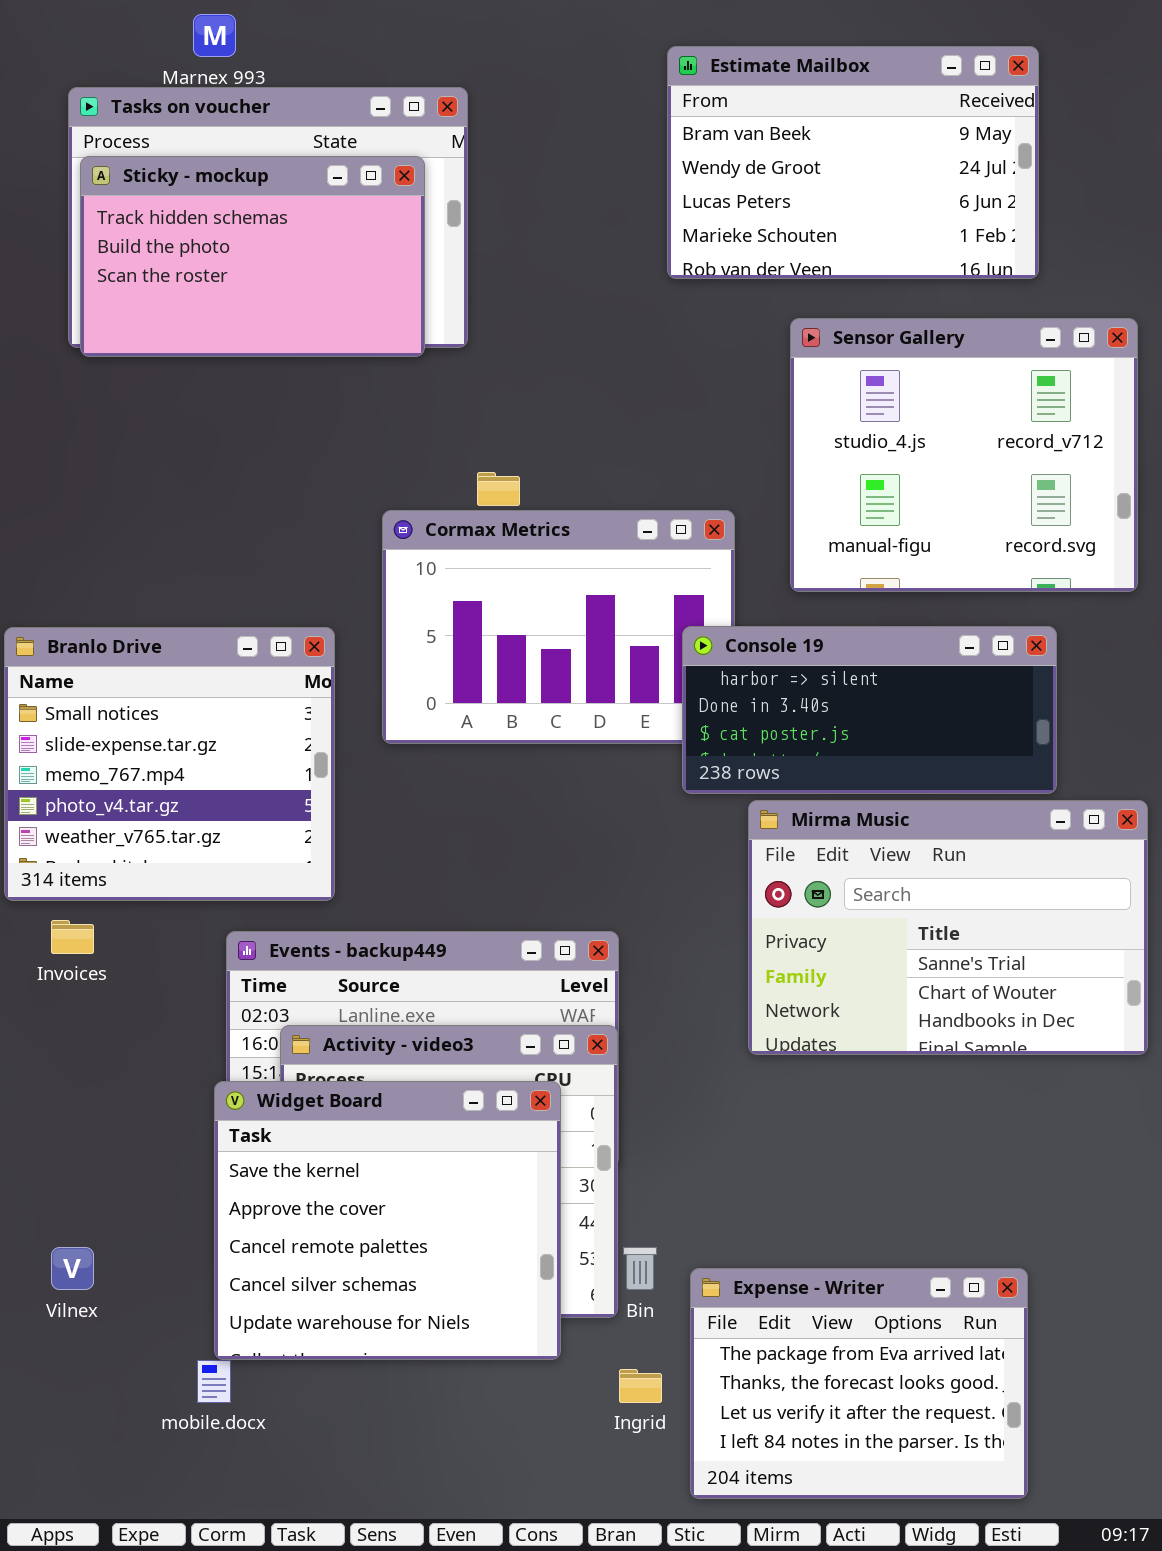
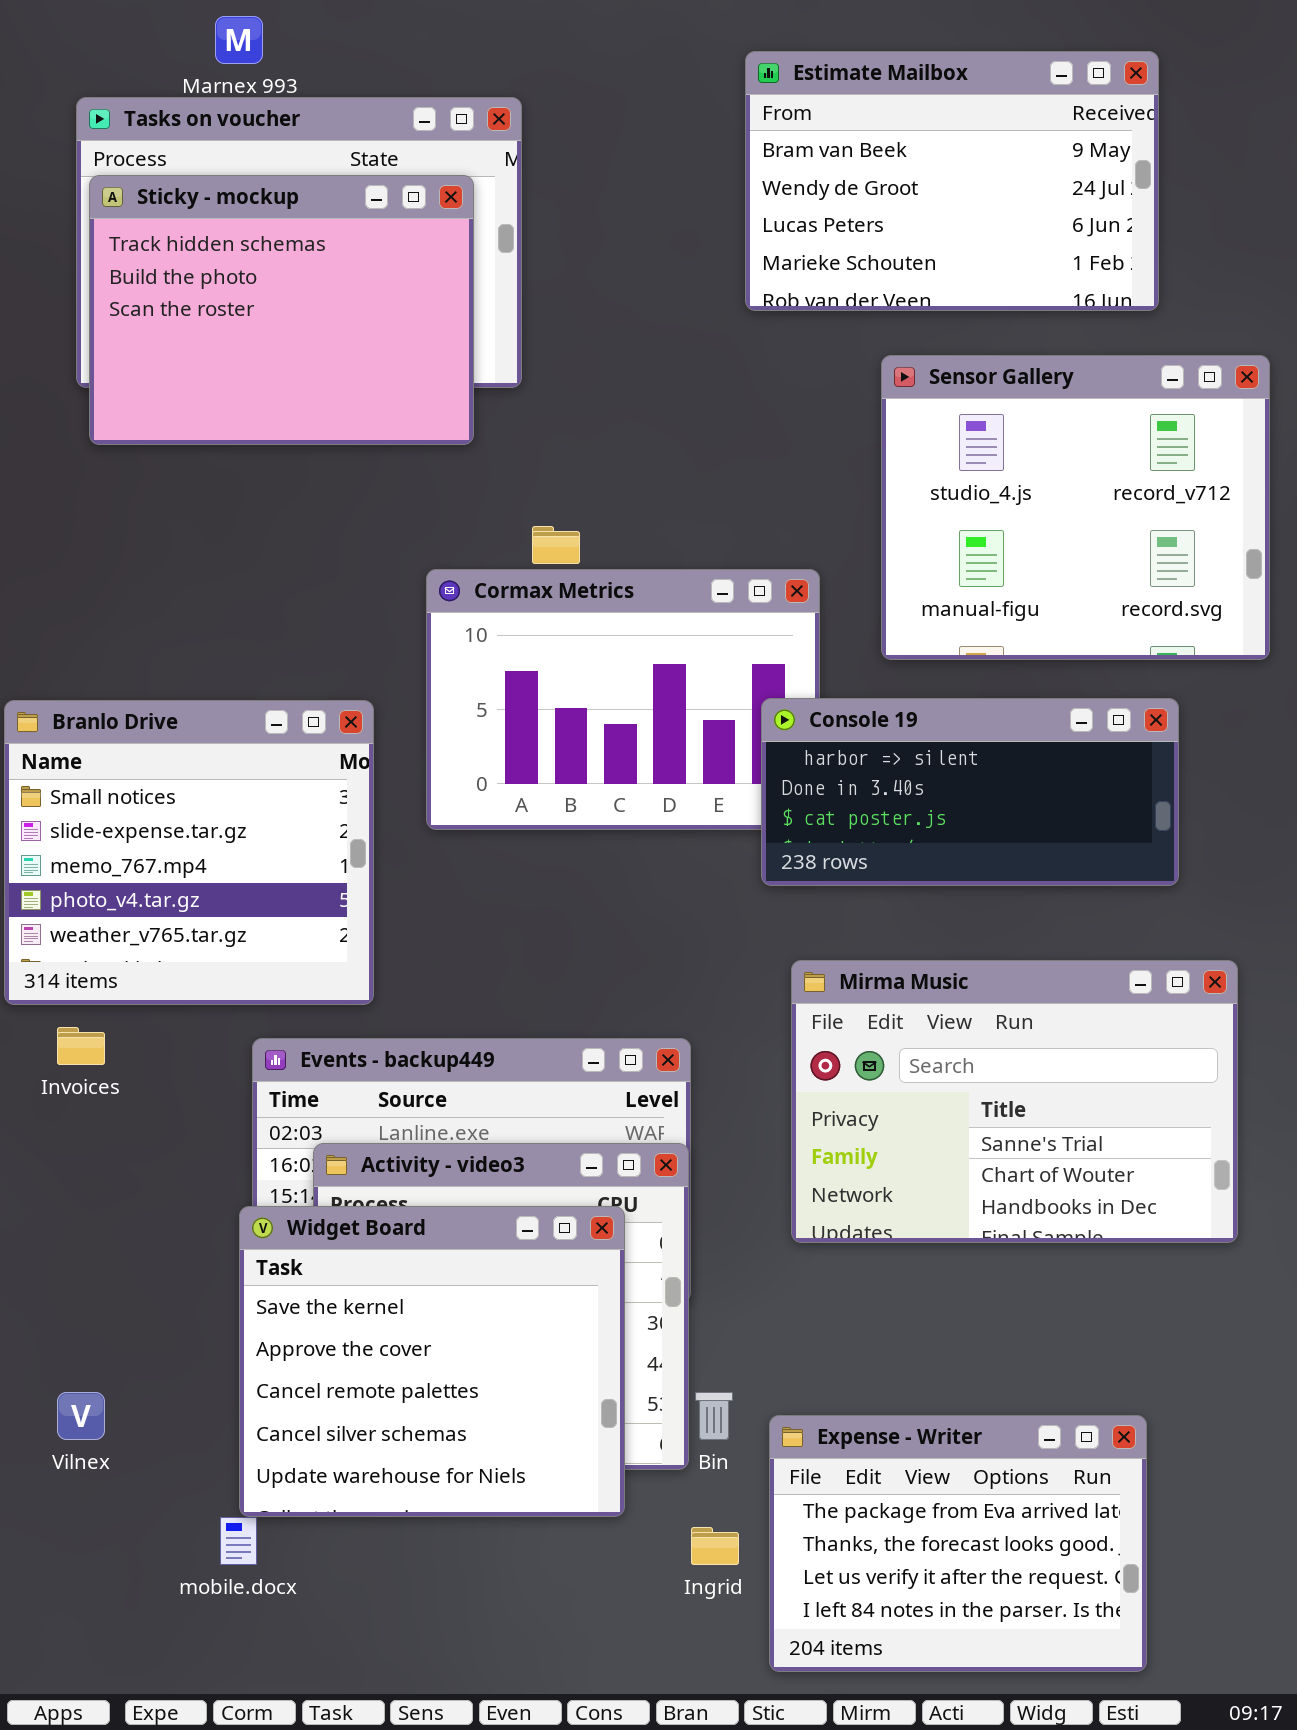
Sticky - mockup: [80,156,425,357] -> [89,175,474,445], resized
Mirma Music: [748,800,1148,1055] -> [791,960,1238,1243], moved

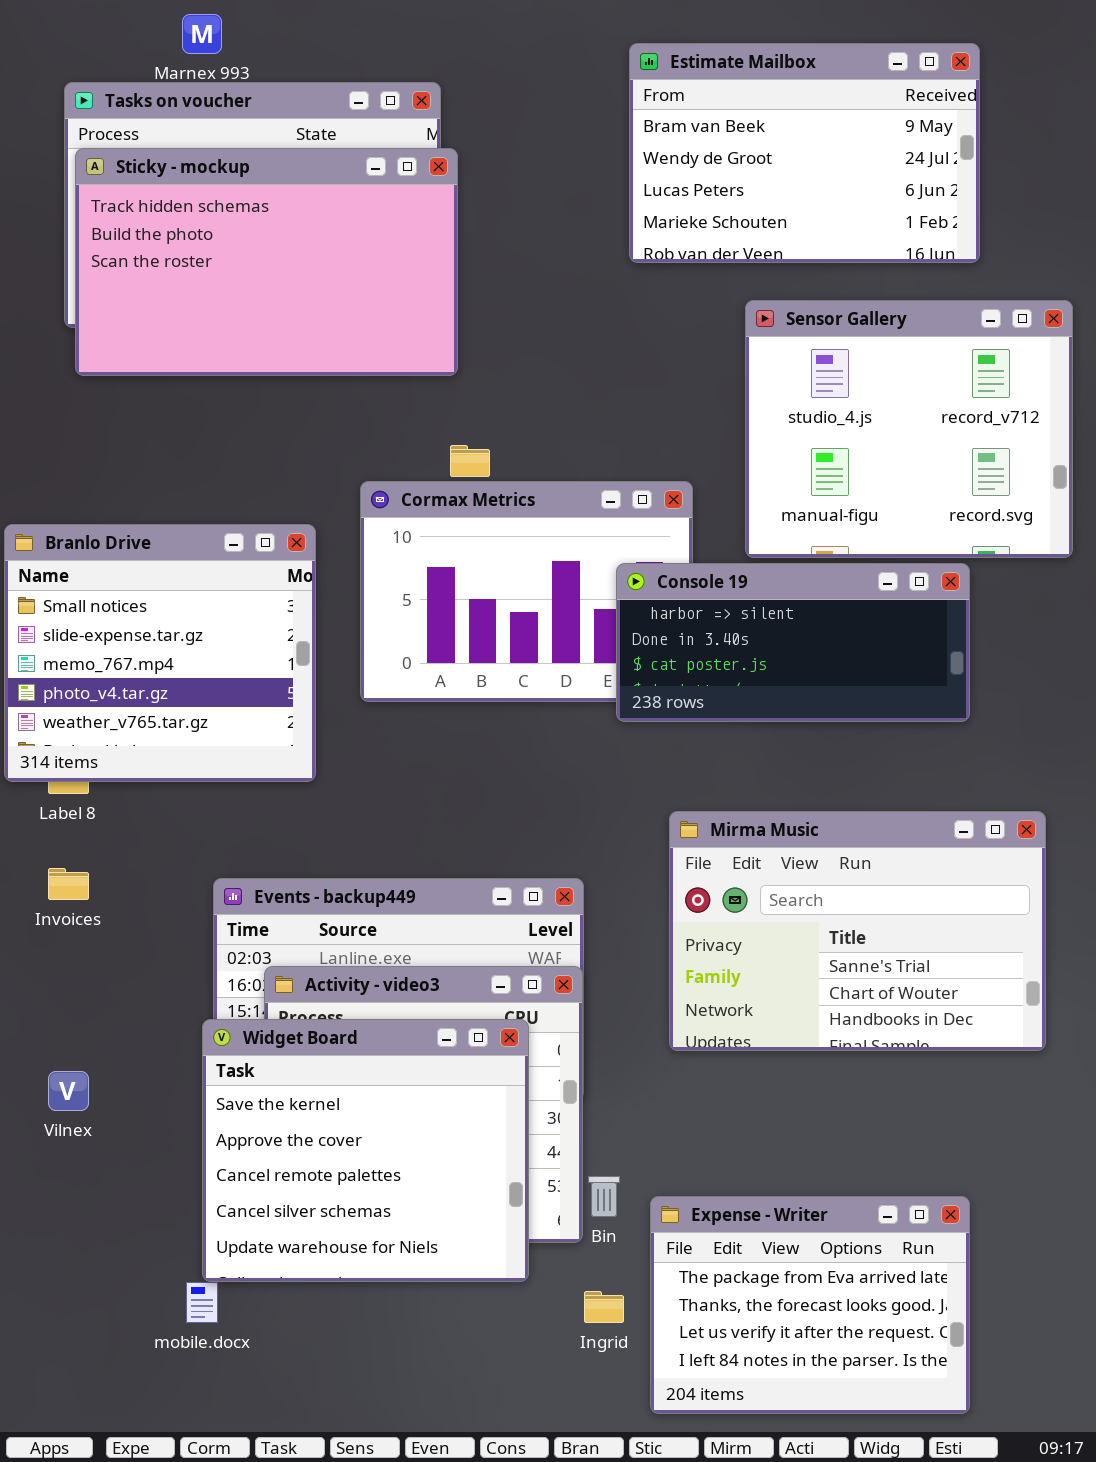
Sticky - mockup: [89,175,474,445] -> [75,148,458,376], resized
Console 19: [761,698,1179,886] -> [616,563,970,722], moved
Branlo Drive: [4,700,374,1005] -> [4,524,316,782], moved
Vilnex: [57,1392,105,1440] -> [48,1071,89,1111], moved

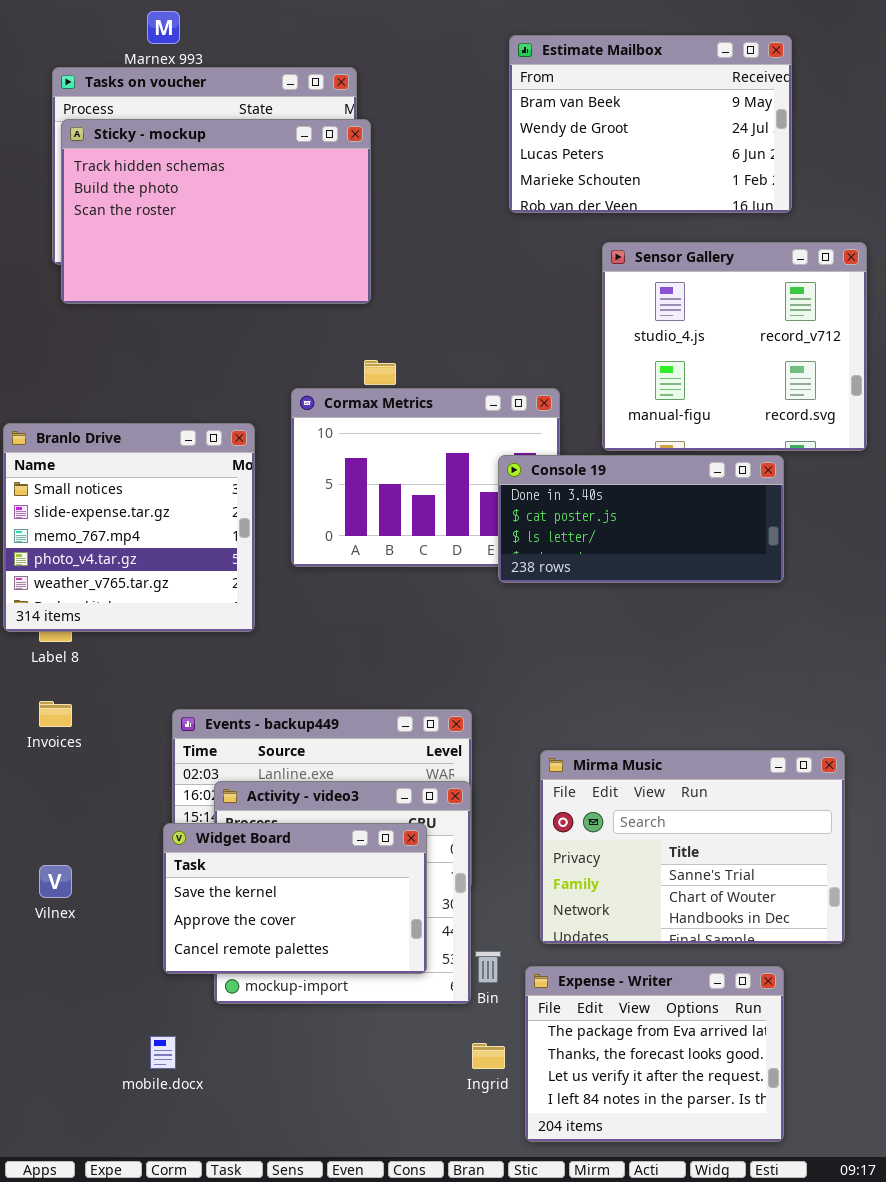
Console 19: [616,563,970,722] -> [498,455,784,583], scrolled down 1 row
Mirma Music: [669,811,1046,1051] -> [540,750,845,944], moved
Widget Board: [202,1019,529,1282] -> [163,823,427,974], resized

